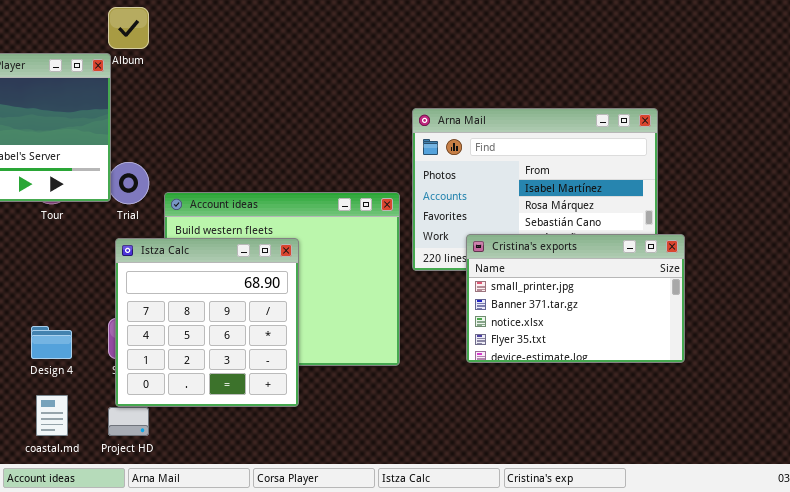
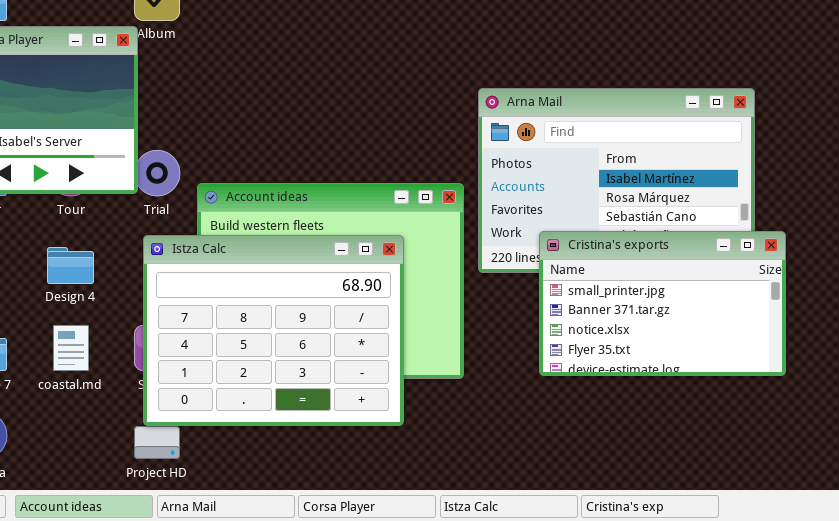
Istza Calc: [115,238,299,407] -> [143,235,404,426], resized
Design 4: [31,326,72,359] -> [47,247,94,284], moved
coastal.md: [36,395,68,436] -> [53,325,89,371], moved

